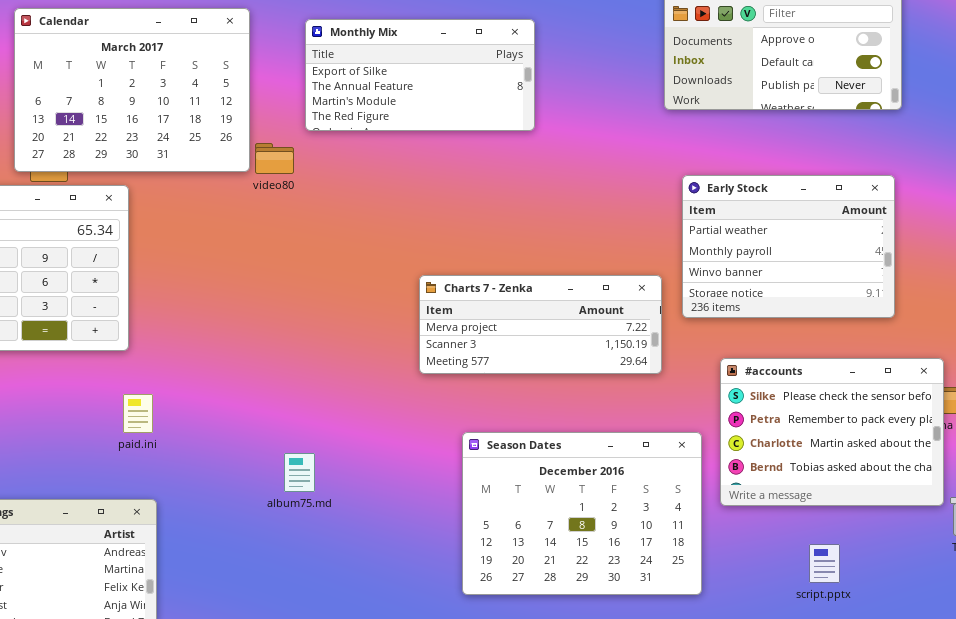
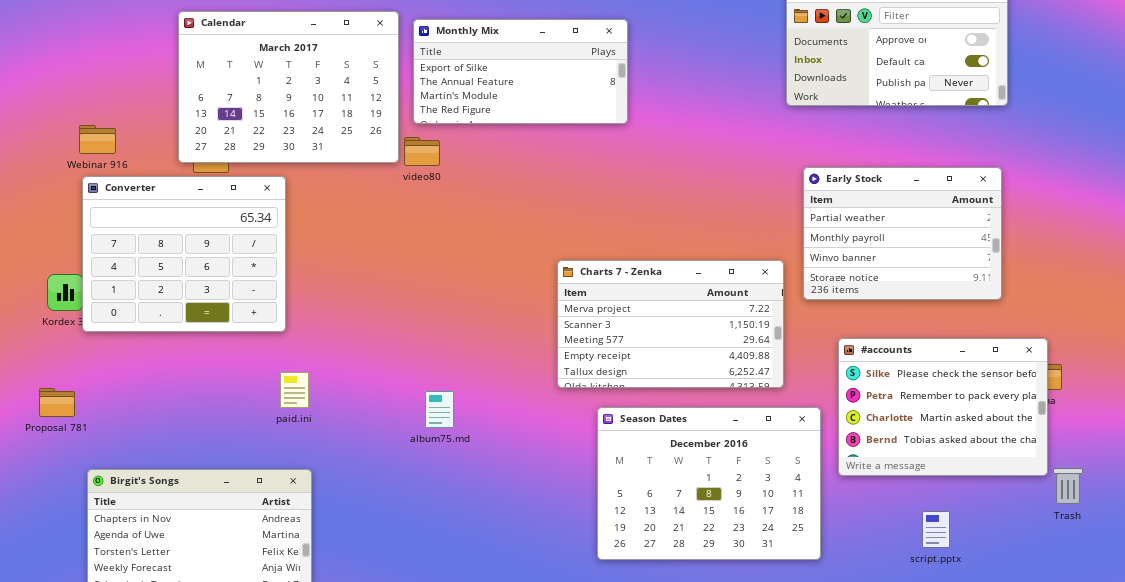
Monthly Mix: [305,19,535,131] -> [413,19,628,124], moved
Charts 7 - Zenka: [419,275,662,374] -> [557,260,784,388], resized
album75.md: [284,453,315,492] -> [425,391,454,428], moved

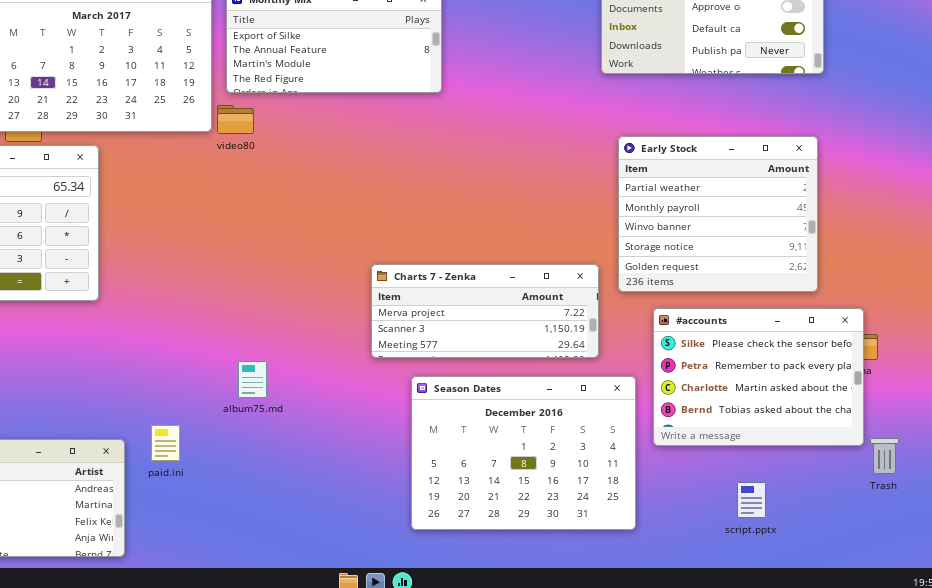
Early Stock: [803,167,1002,300] -> [618,136,818,292], resized
Charts 7 - Zenka: [557,260,784,388] -> [371,264,599,358], resized
paid.ini: [280,372,309,408] -> [151,425,180,461], moved

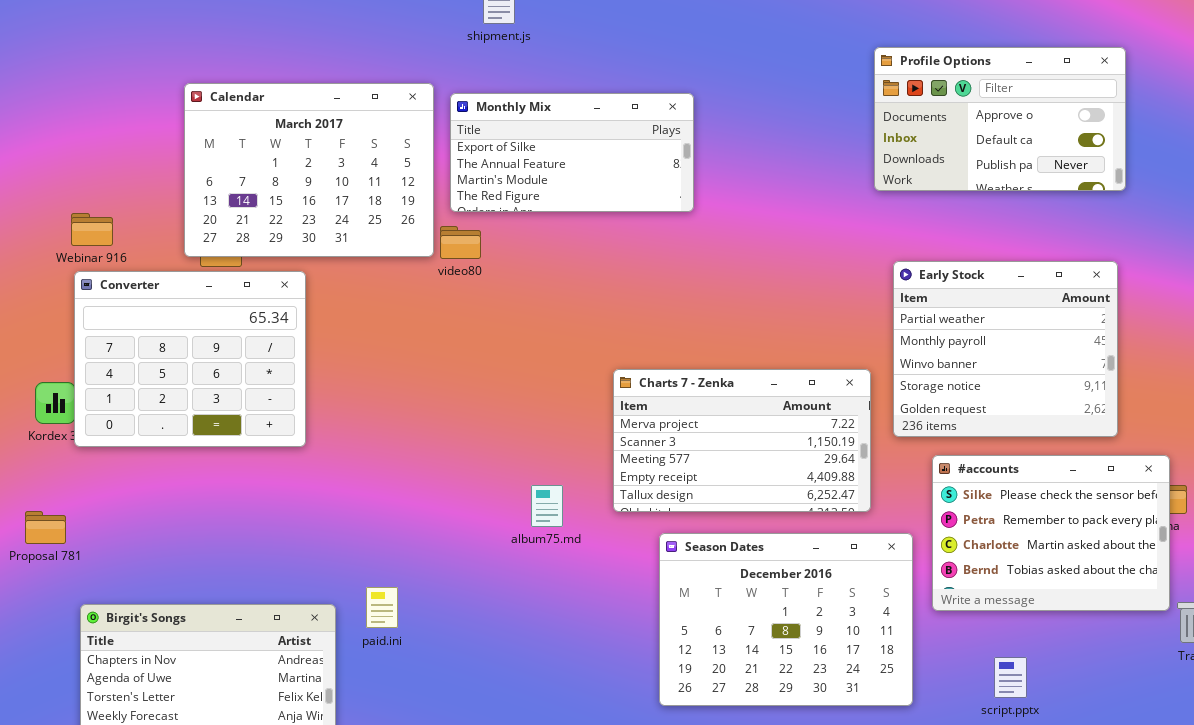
Charts 7 - Zenka: [371,264,599,358] -> [613,369,871,512], resized
album75.md: [238,361,267,398] -> [531,485,563,527], moved
script.pptx: [737,482,766,518] -> [994,657,1027,698], moved

